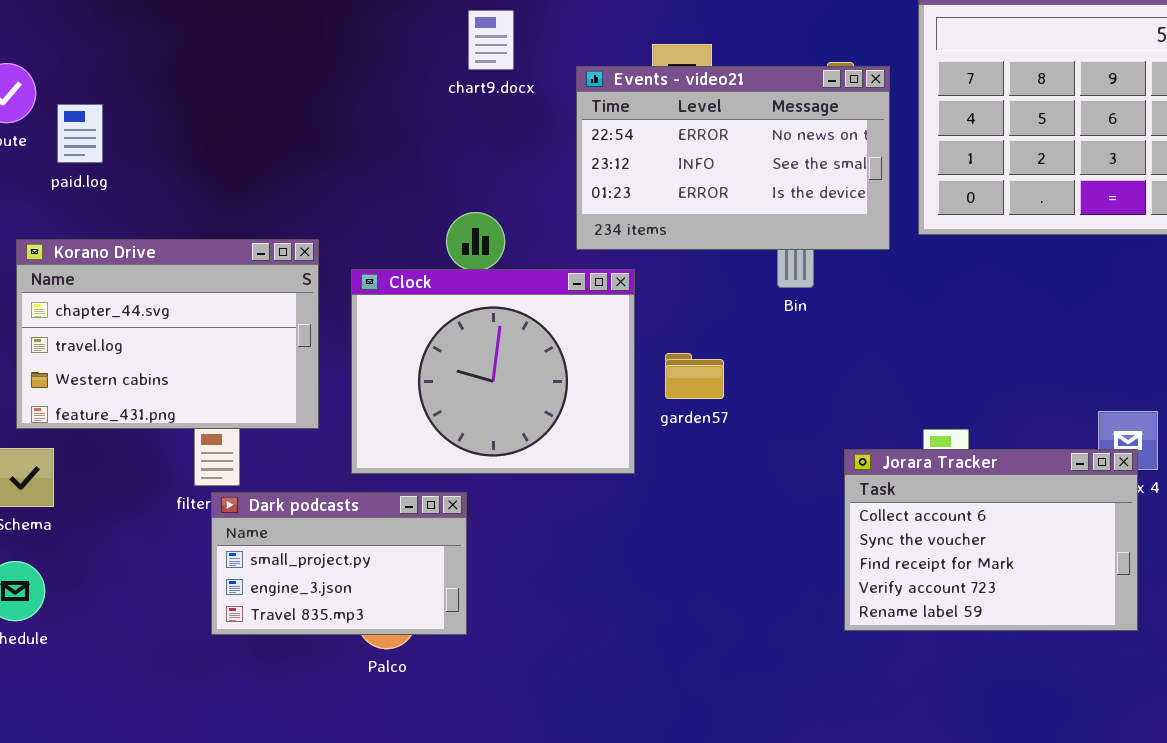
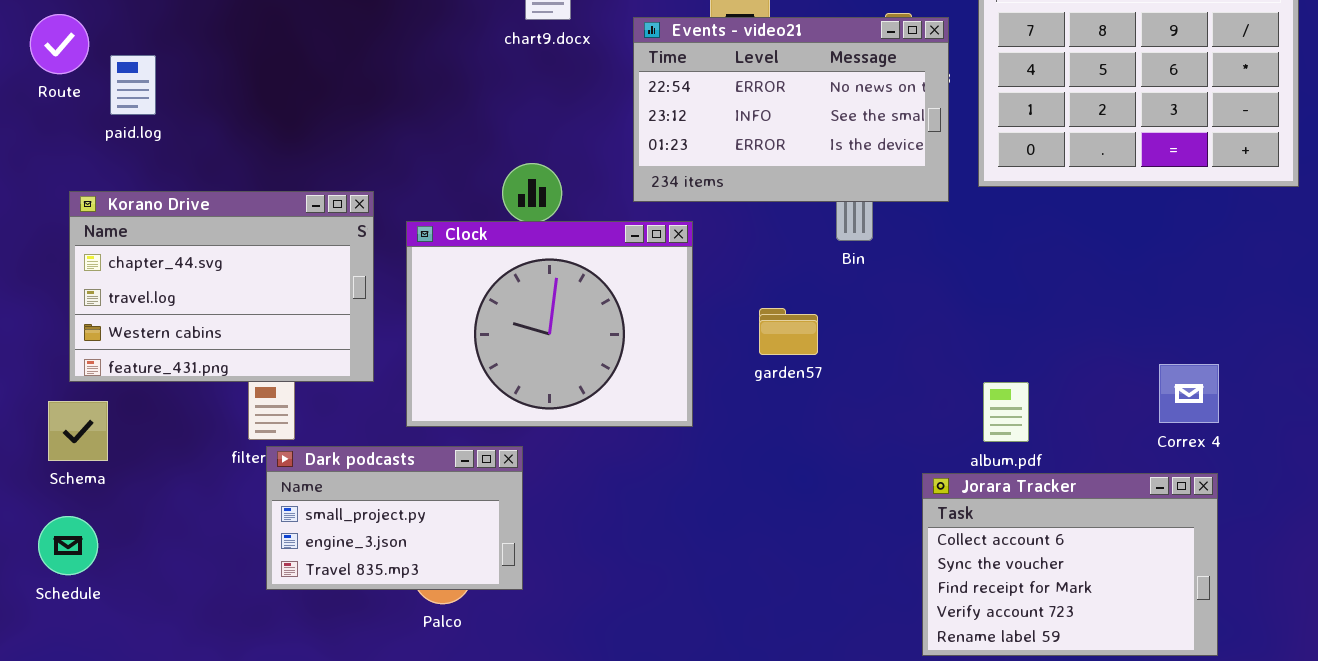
garden57: [665,353,724,399] -> [759,308,818,355], moved
Jorara Tracker: [844,449,1138,631] -> [922,473,1218,656], moved

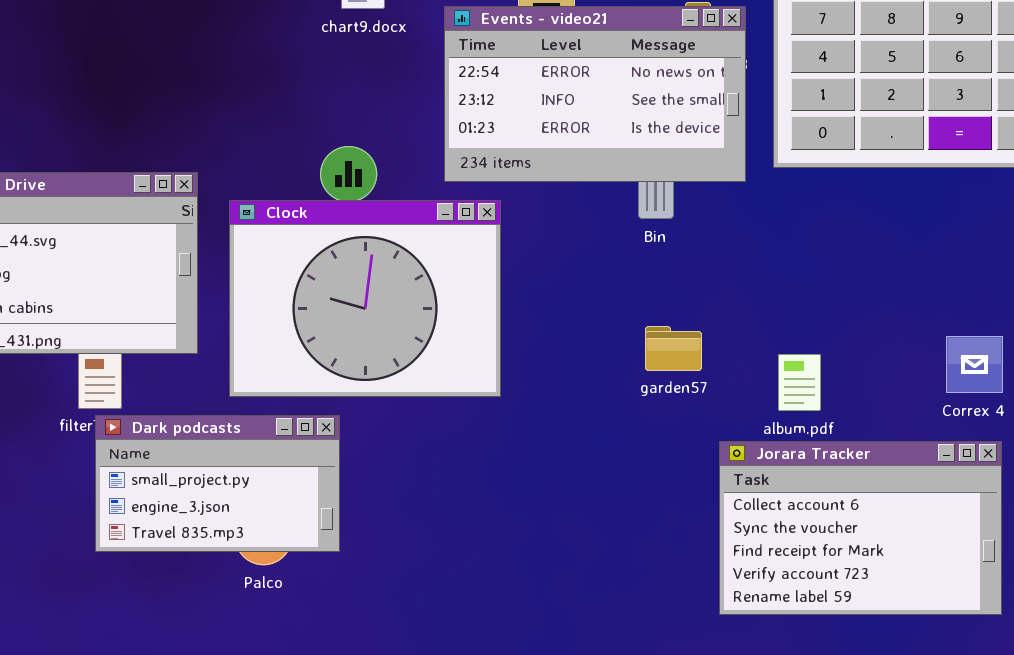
garden57: [759,308,818,355] -> [645,326,702,371], moved

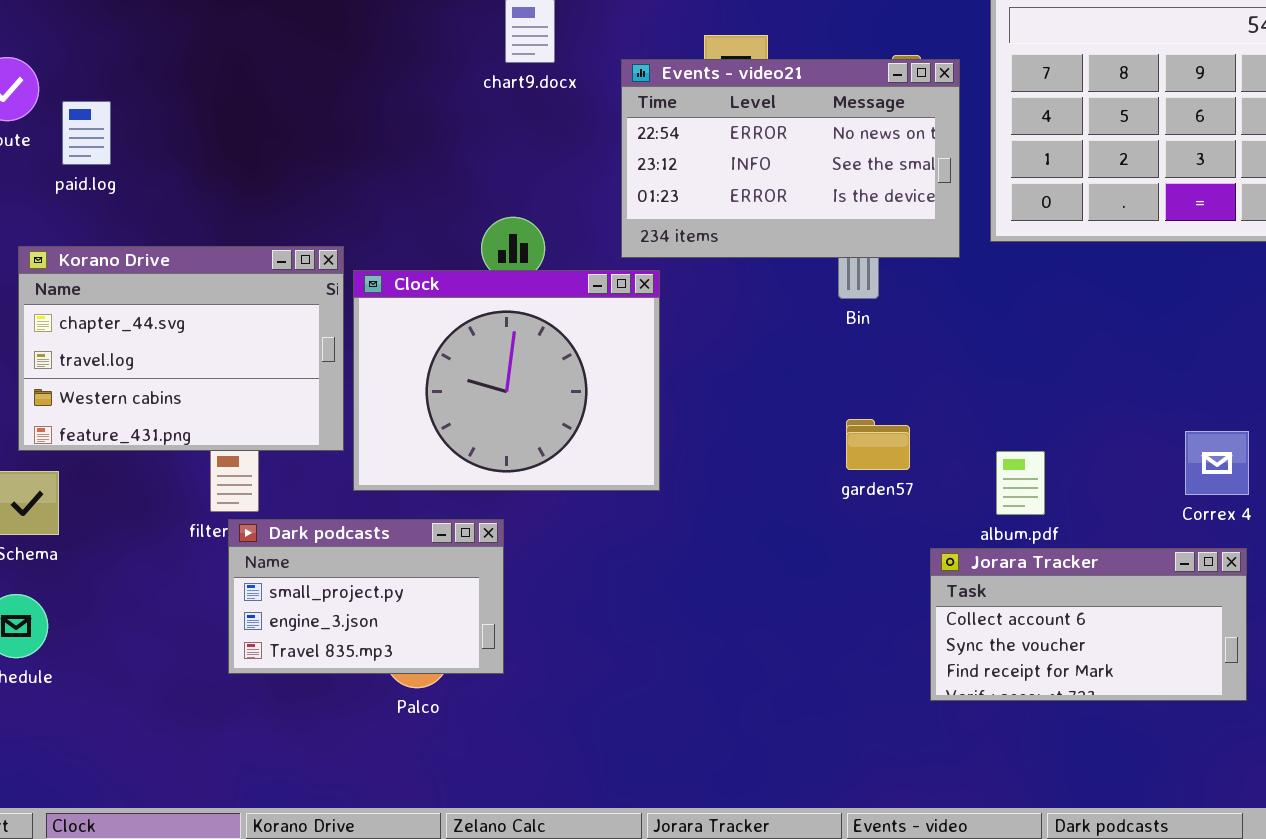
Clock: [229,200,501,397] -> [353,270,660,491], moved
Jorara Tracker: [719,441,1002,615] -> [930,548,1247,701], resized

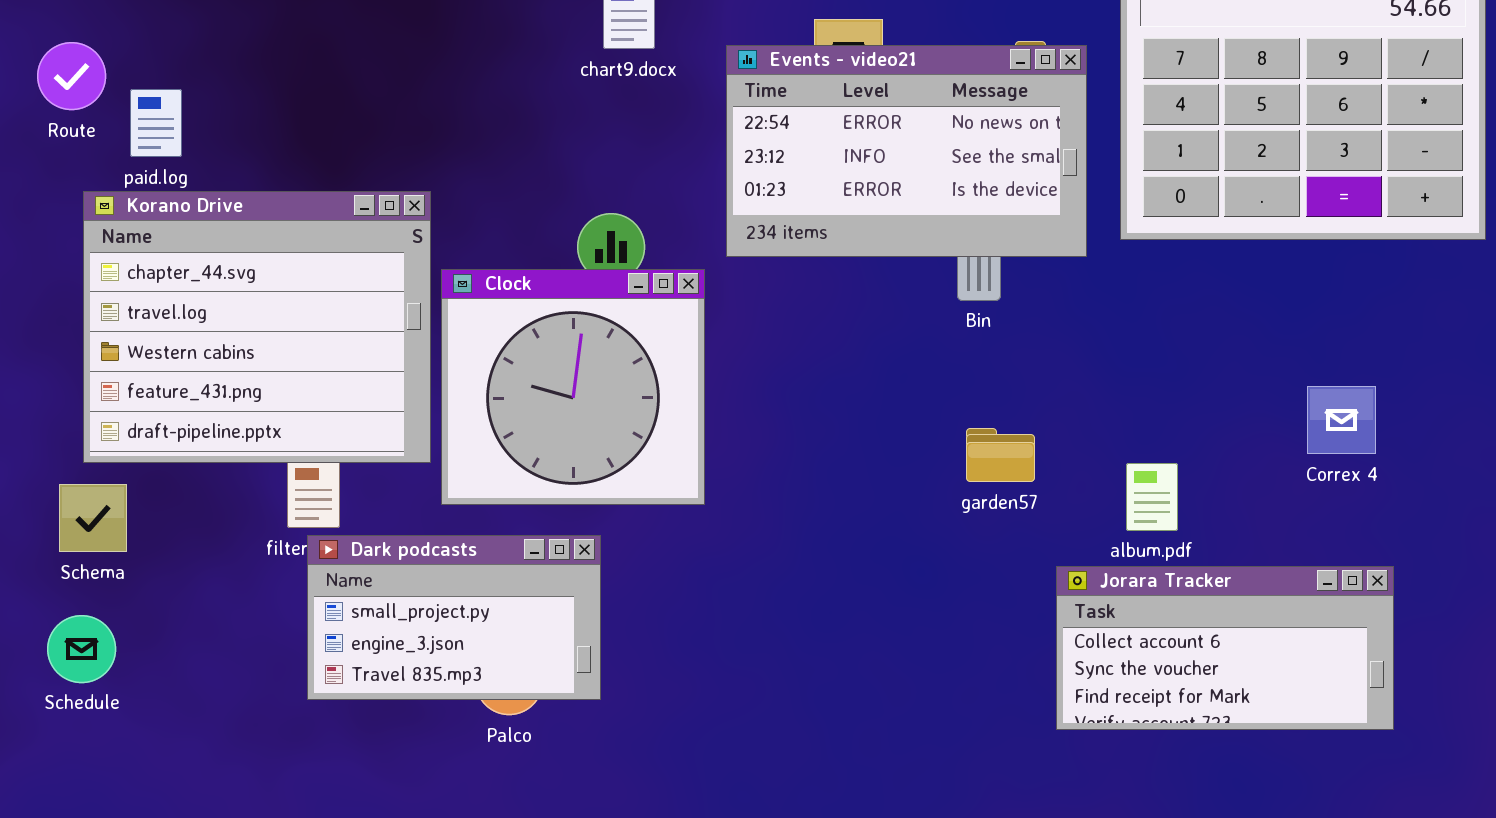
Korano Drive: [18,246,344,451] -> [83,191,431,463], resized
Clock: [353,270,660,491] -> [441,269,705,505], resized
Correx 4: [1185,431,1249,495] -> [1307,386,1376,454], moved

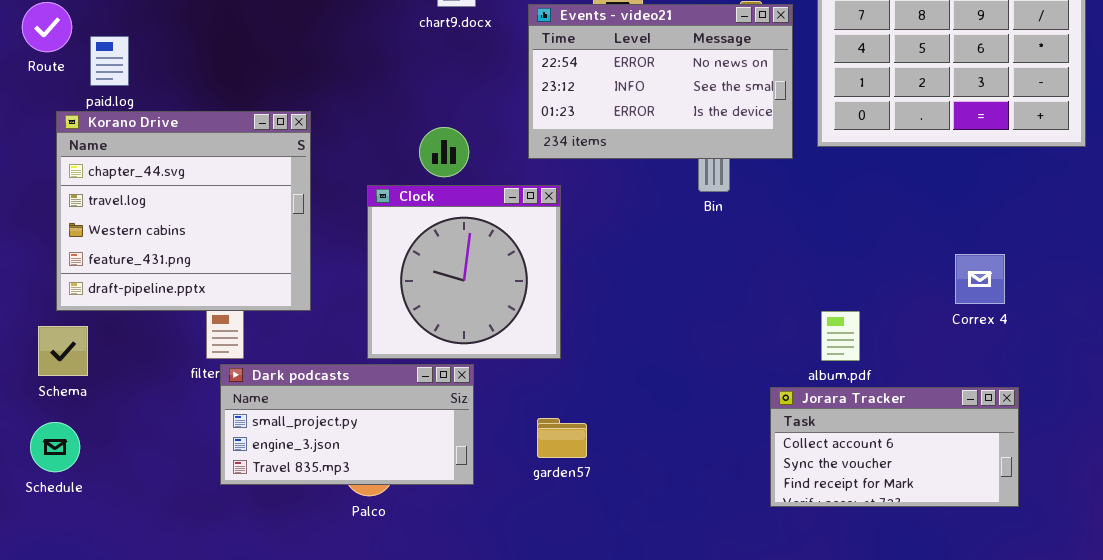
Clock: [441,269,705,505] -> [367,185,561,359], moved
garden57: [966,428,1035,482] -> [537,418,587,458], moved
Dark podcasts: [307,535,601,700] -> [220,364,474,485], resized

